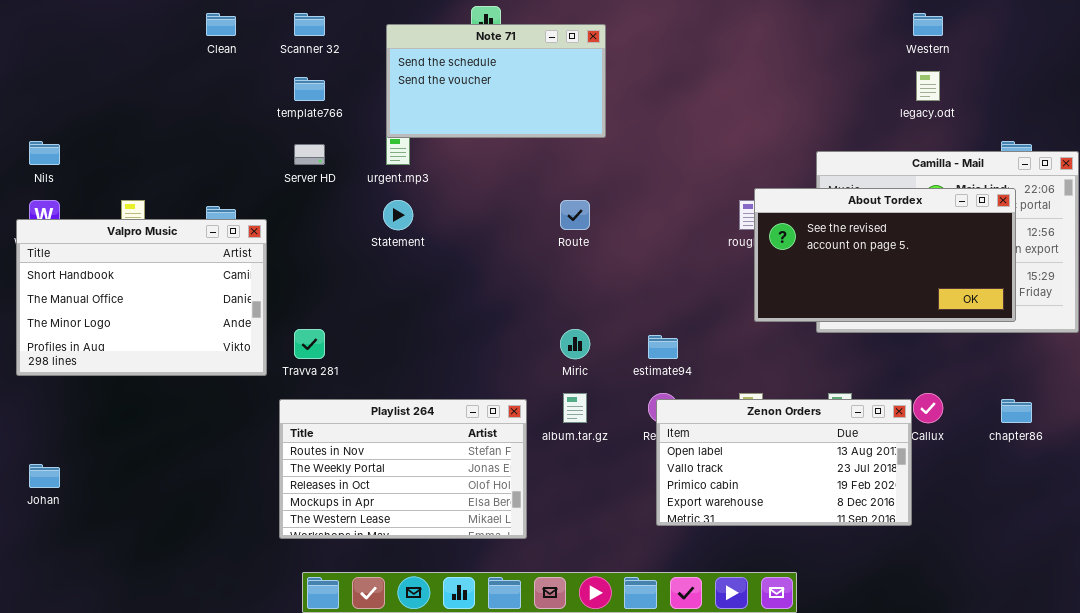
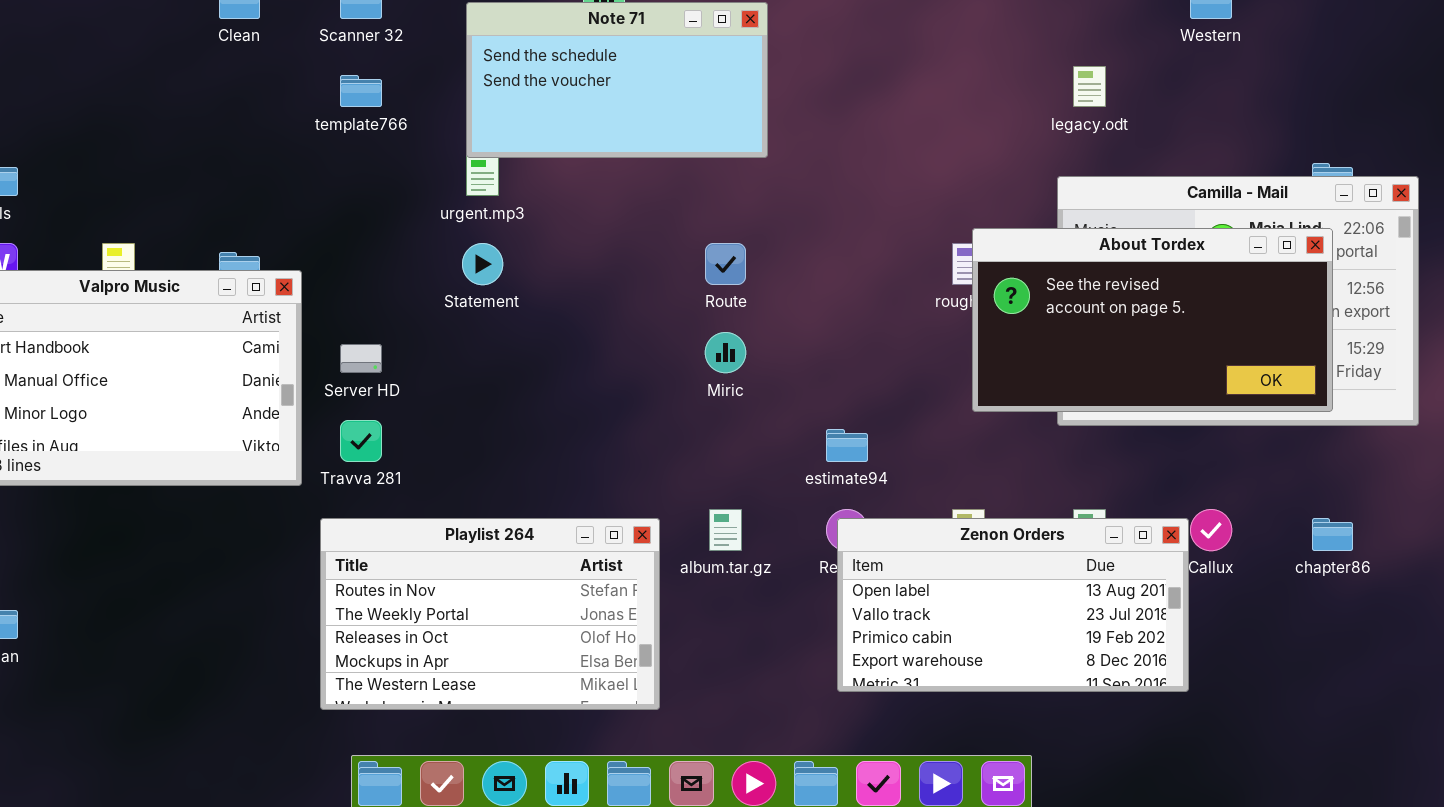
legacy.odt: [916,71,940,101] -> [1073,66,1106,107], moved
Server HD: [294,144,325,165] -> [340,344,382,373], moved
Miric: [560,329,590,359] -> [705,332,746,373], moved

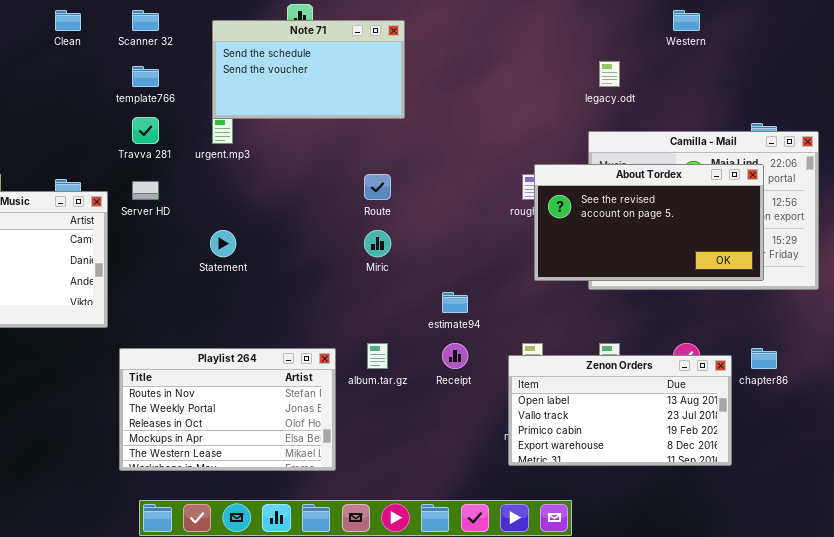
Statement: [462,243,503,285] -> [210,230,236,257], moved
Server HD: [340,344,382,373] -> [132,181,159,200], moved
Travva 281: [340,420,382,462] -> [132,117,159,144], moved
Zenon Orders: [837,518,1189,692] -> [508,355,732,466], moved

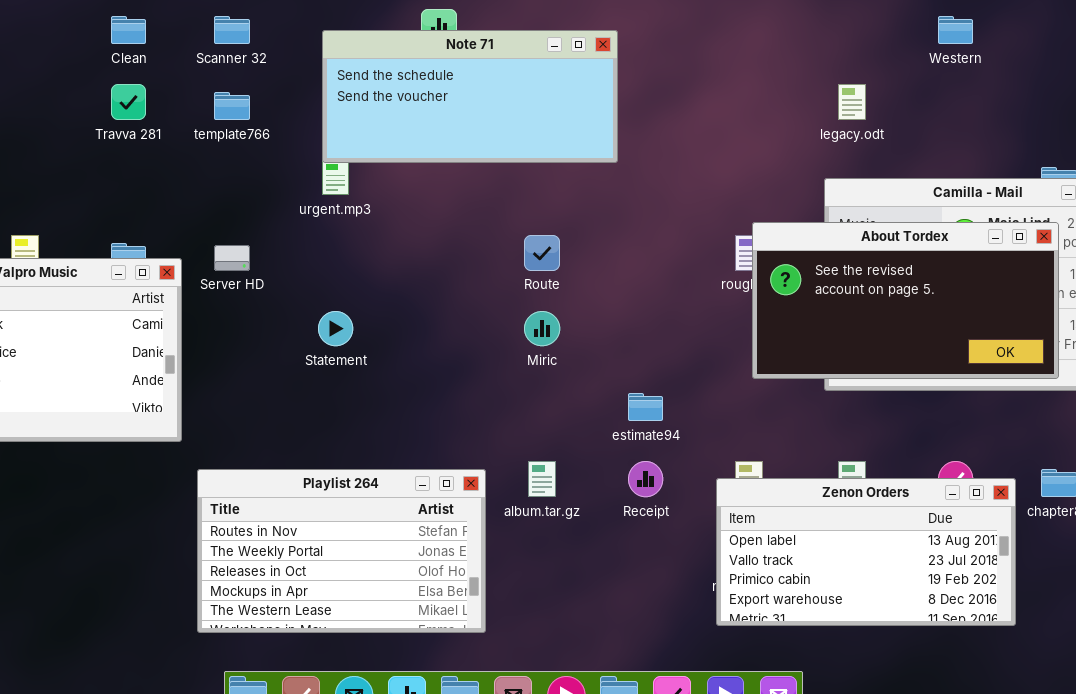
Note 71: [212,20,405,119] -> [322,30,618,163], resized
Travva 281: [132,117,159,144] -> [111,84,146,120], moved

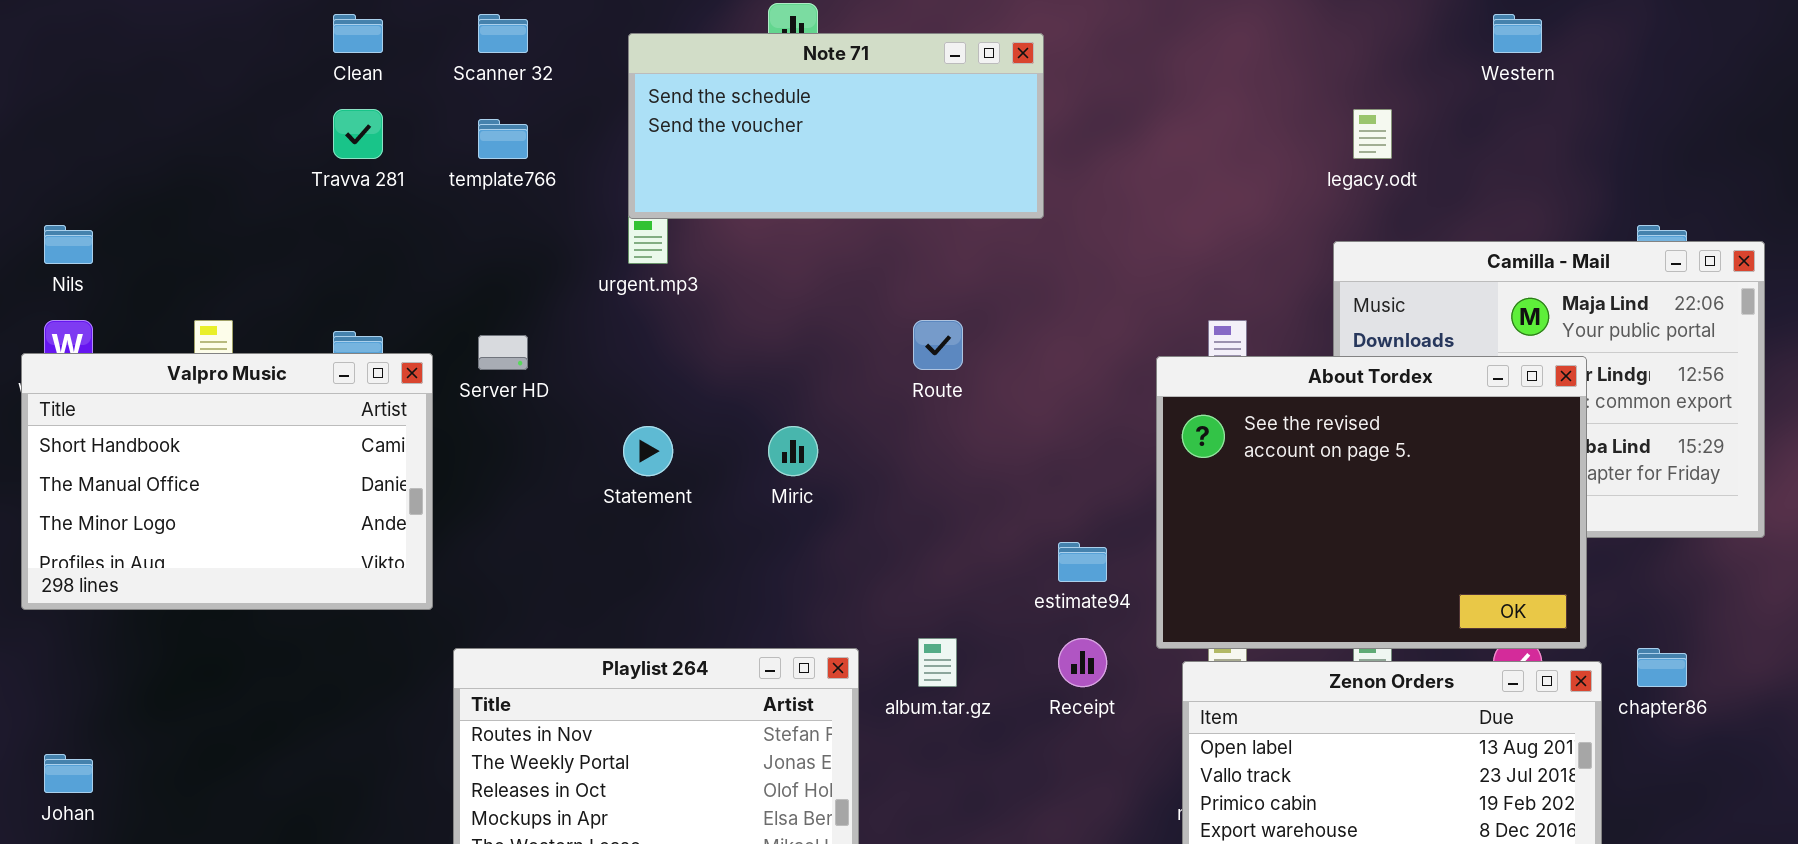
About Tordex: [752,222,1059,379] -> [1156,356,1587,649], moved, resized
Miric: [524,311,560,346] -> [768,426,818,476], moved

